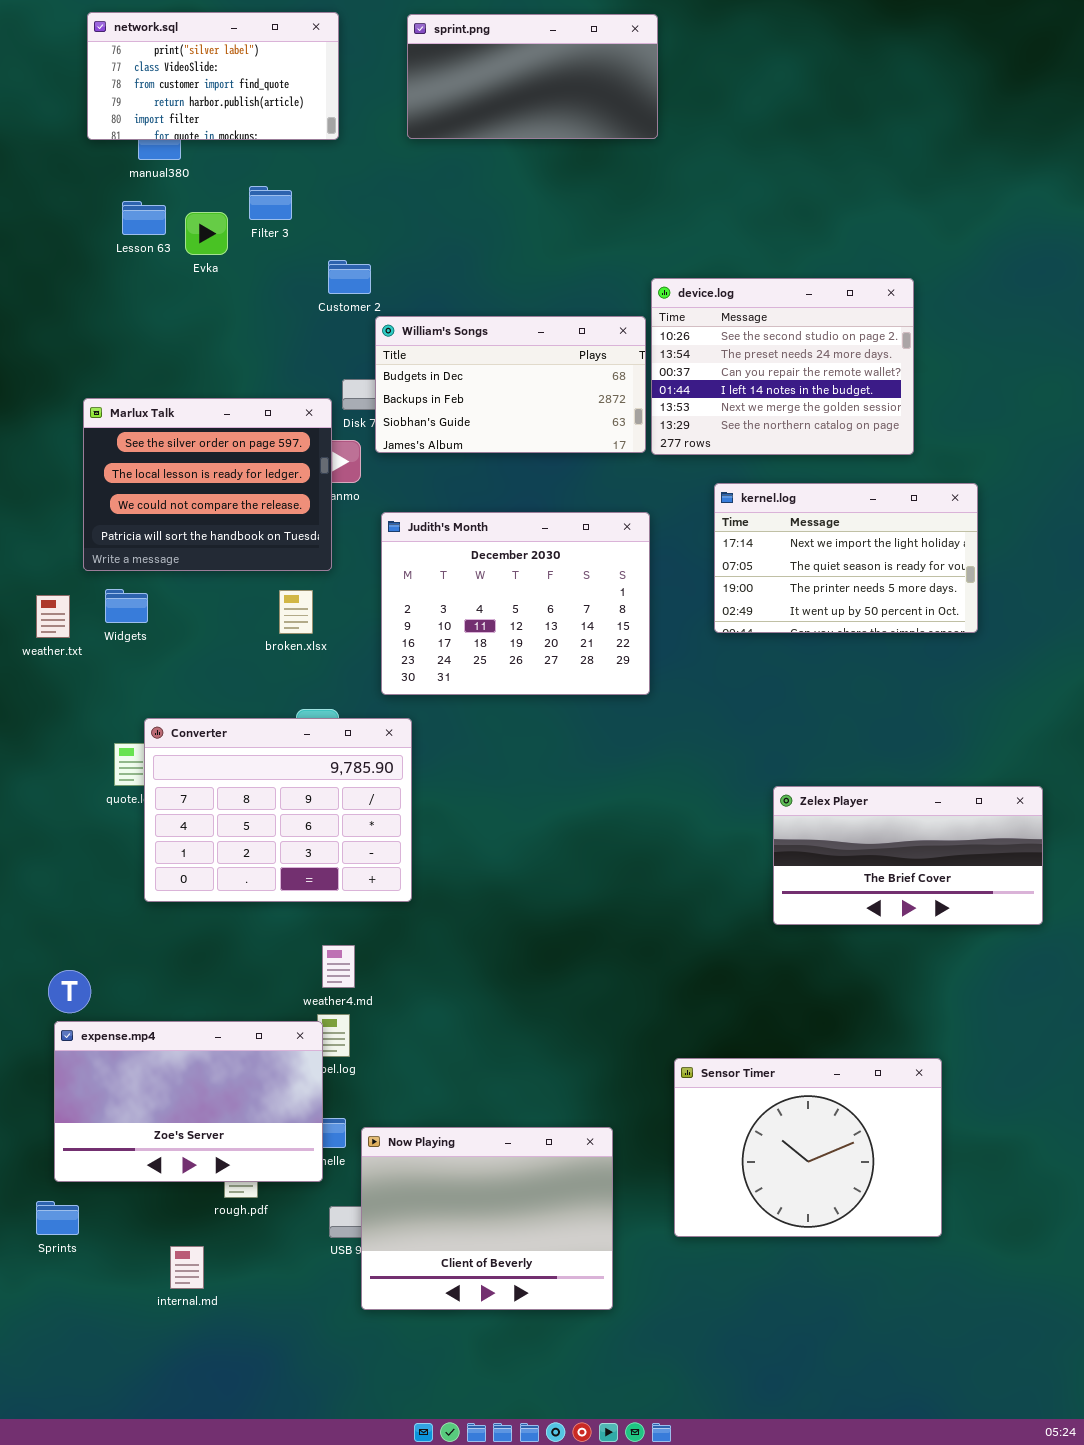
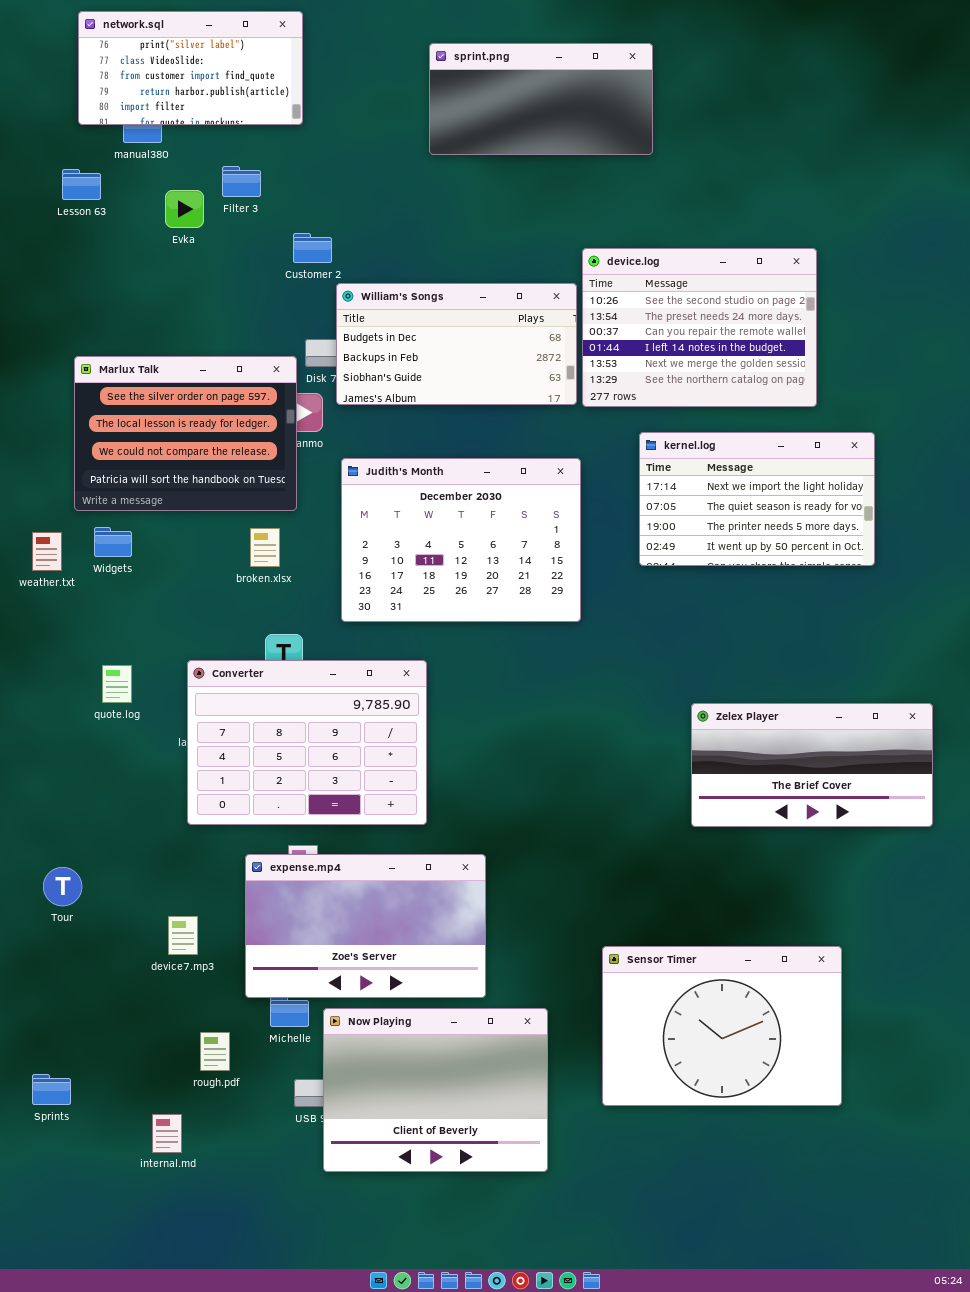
sprint.png: [407,14,658,139] -> [429,43,653,155], moved
Lesson 63: [122,201,166,235] -> [62,169,101,200], moved
Converter: [144,718,412,902] -> [187,660,427,825], moved
expense.mp4: [54,1021,323,1182] -> [245,854,486,998], moved

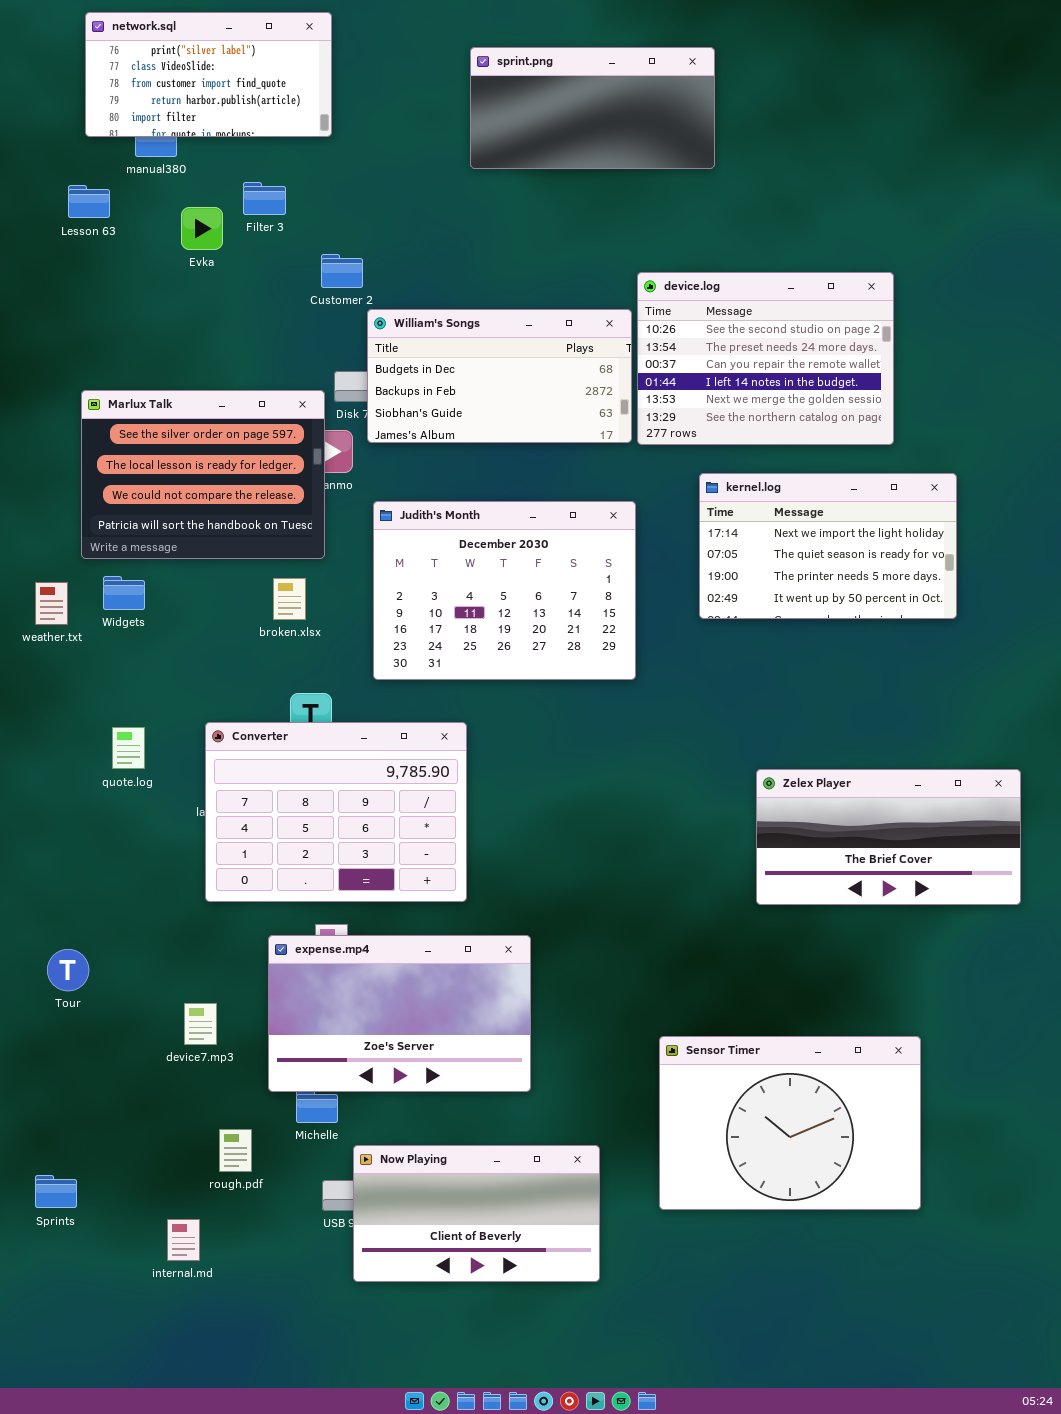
Now Playing: [323,1008,548,1172] -> [353,1145,600,1282], resized

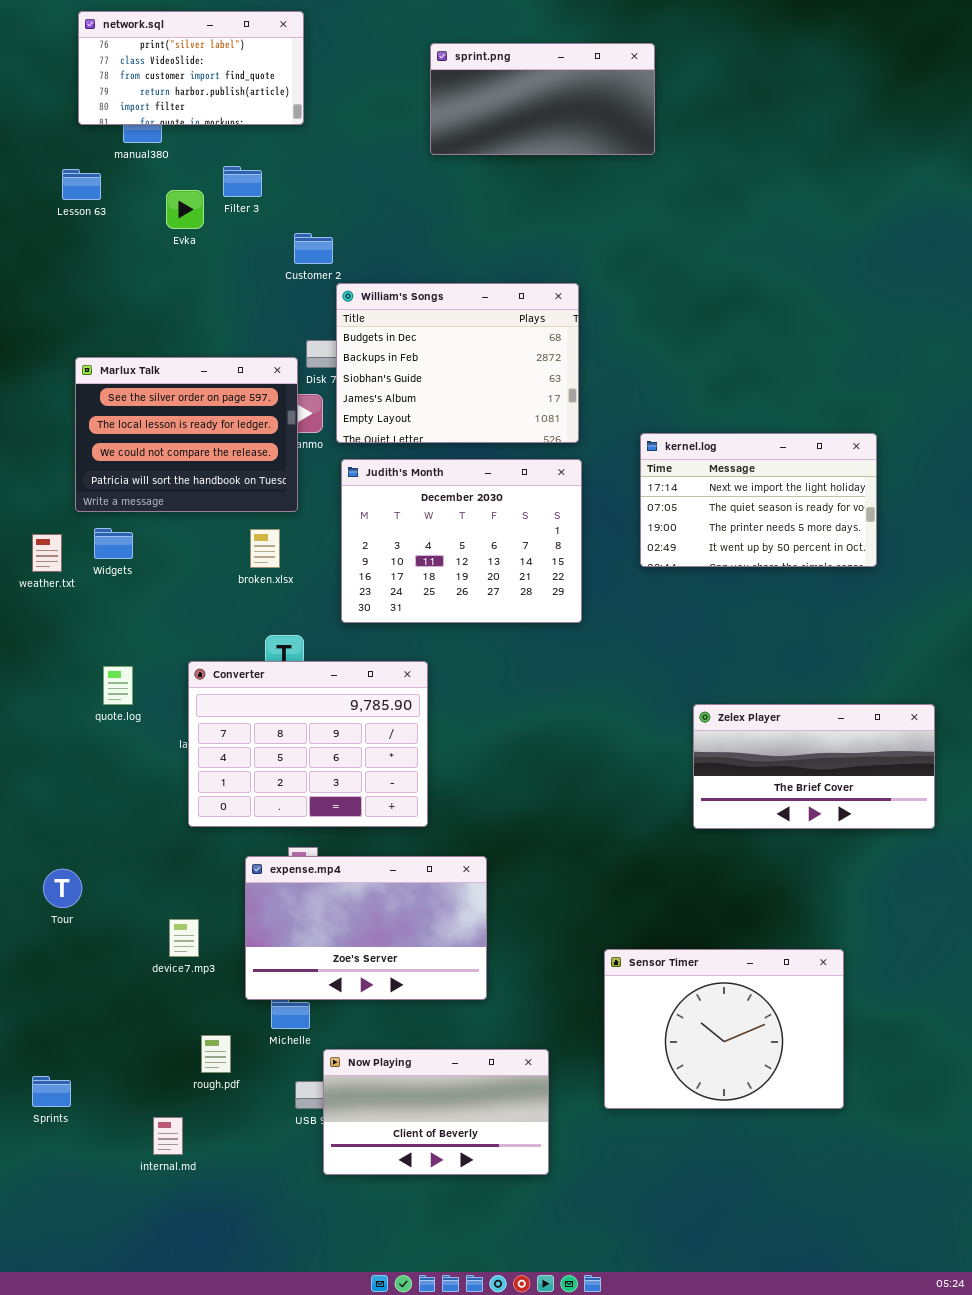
device.log: [637,272,894,445] -> none, closed
William's Songs: [367,309,632,443] -> [336,283,579,443], resized

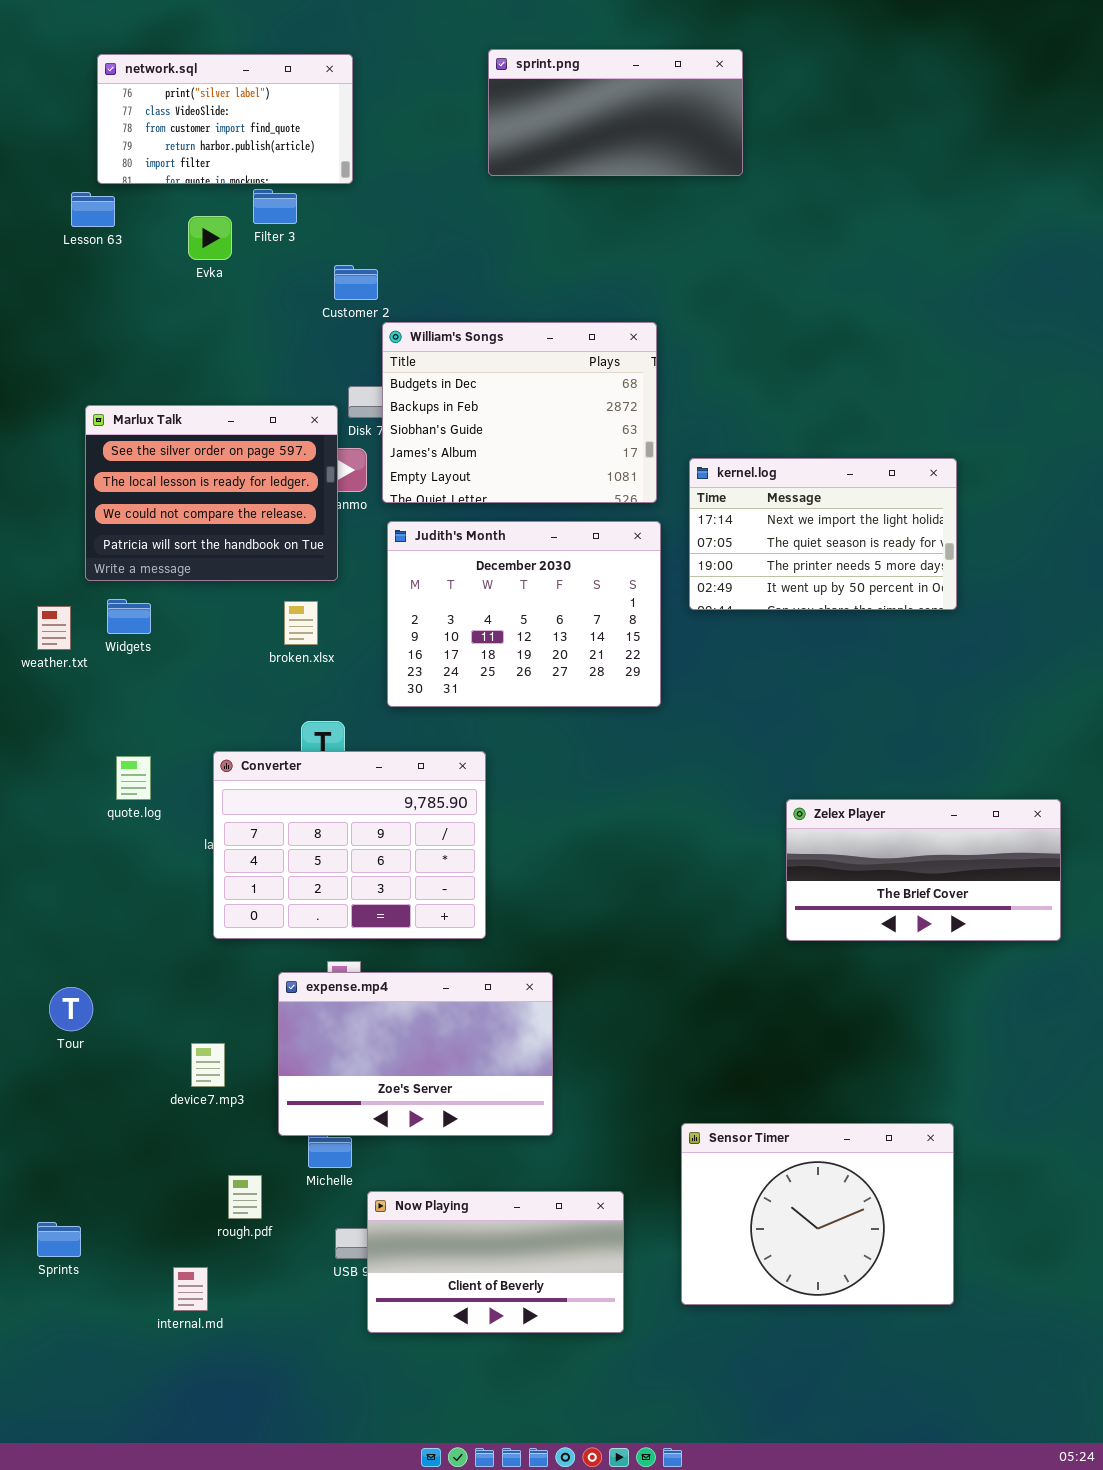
network.sql: [78,11,304,125] -> [97,54,353,184], moved
kernel.log: [640,433,877,567] -> [689,458,957,610], moved
Sensor Timer: [604,949,844,1109] -> [681,1123,954,1305], moved

